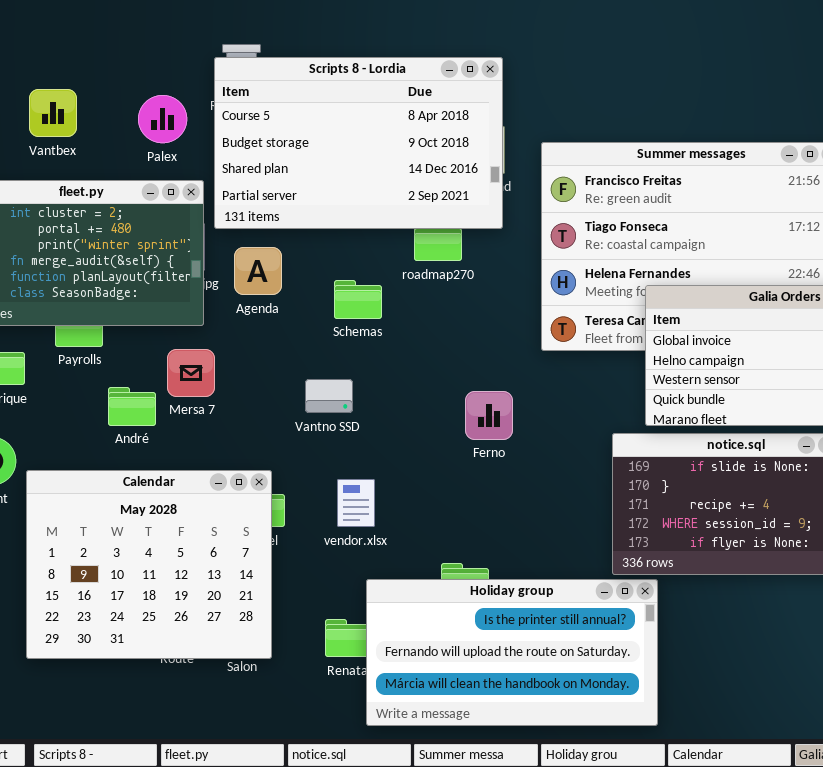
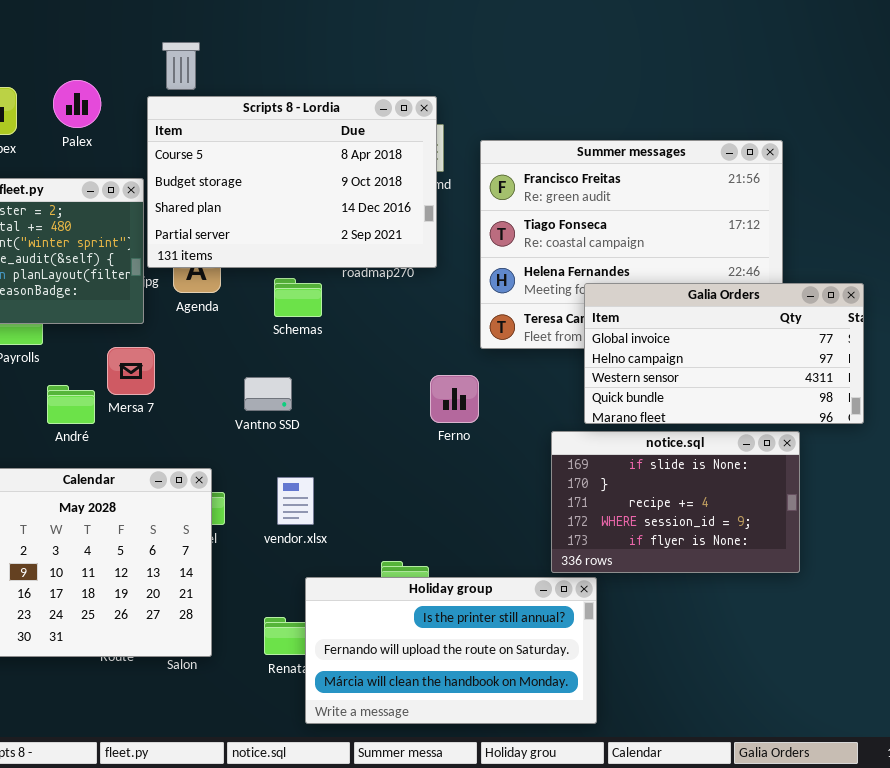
Scripts 8 - Lordia: [214,57,503,229] -> [147,96,437,268], moved
Palex: [138,95,187,143] -> [53,80,101,128], moved
Ferno: [465,391,513,440] -> [430,375,479,423], moved

